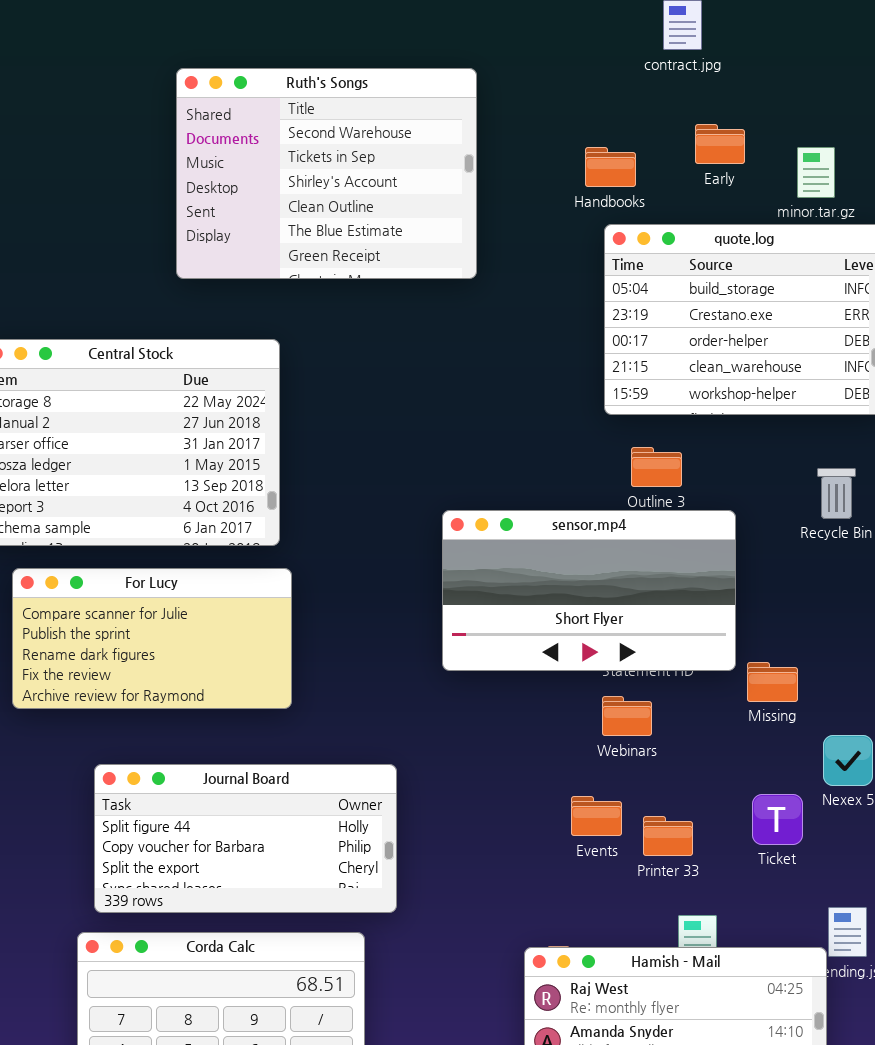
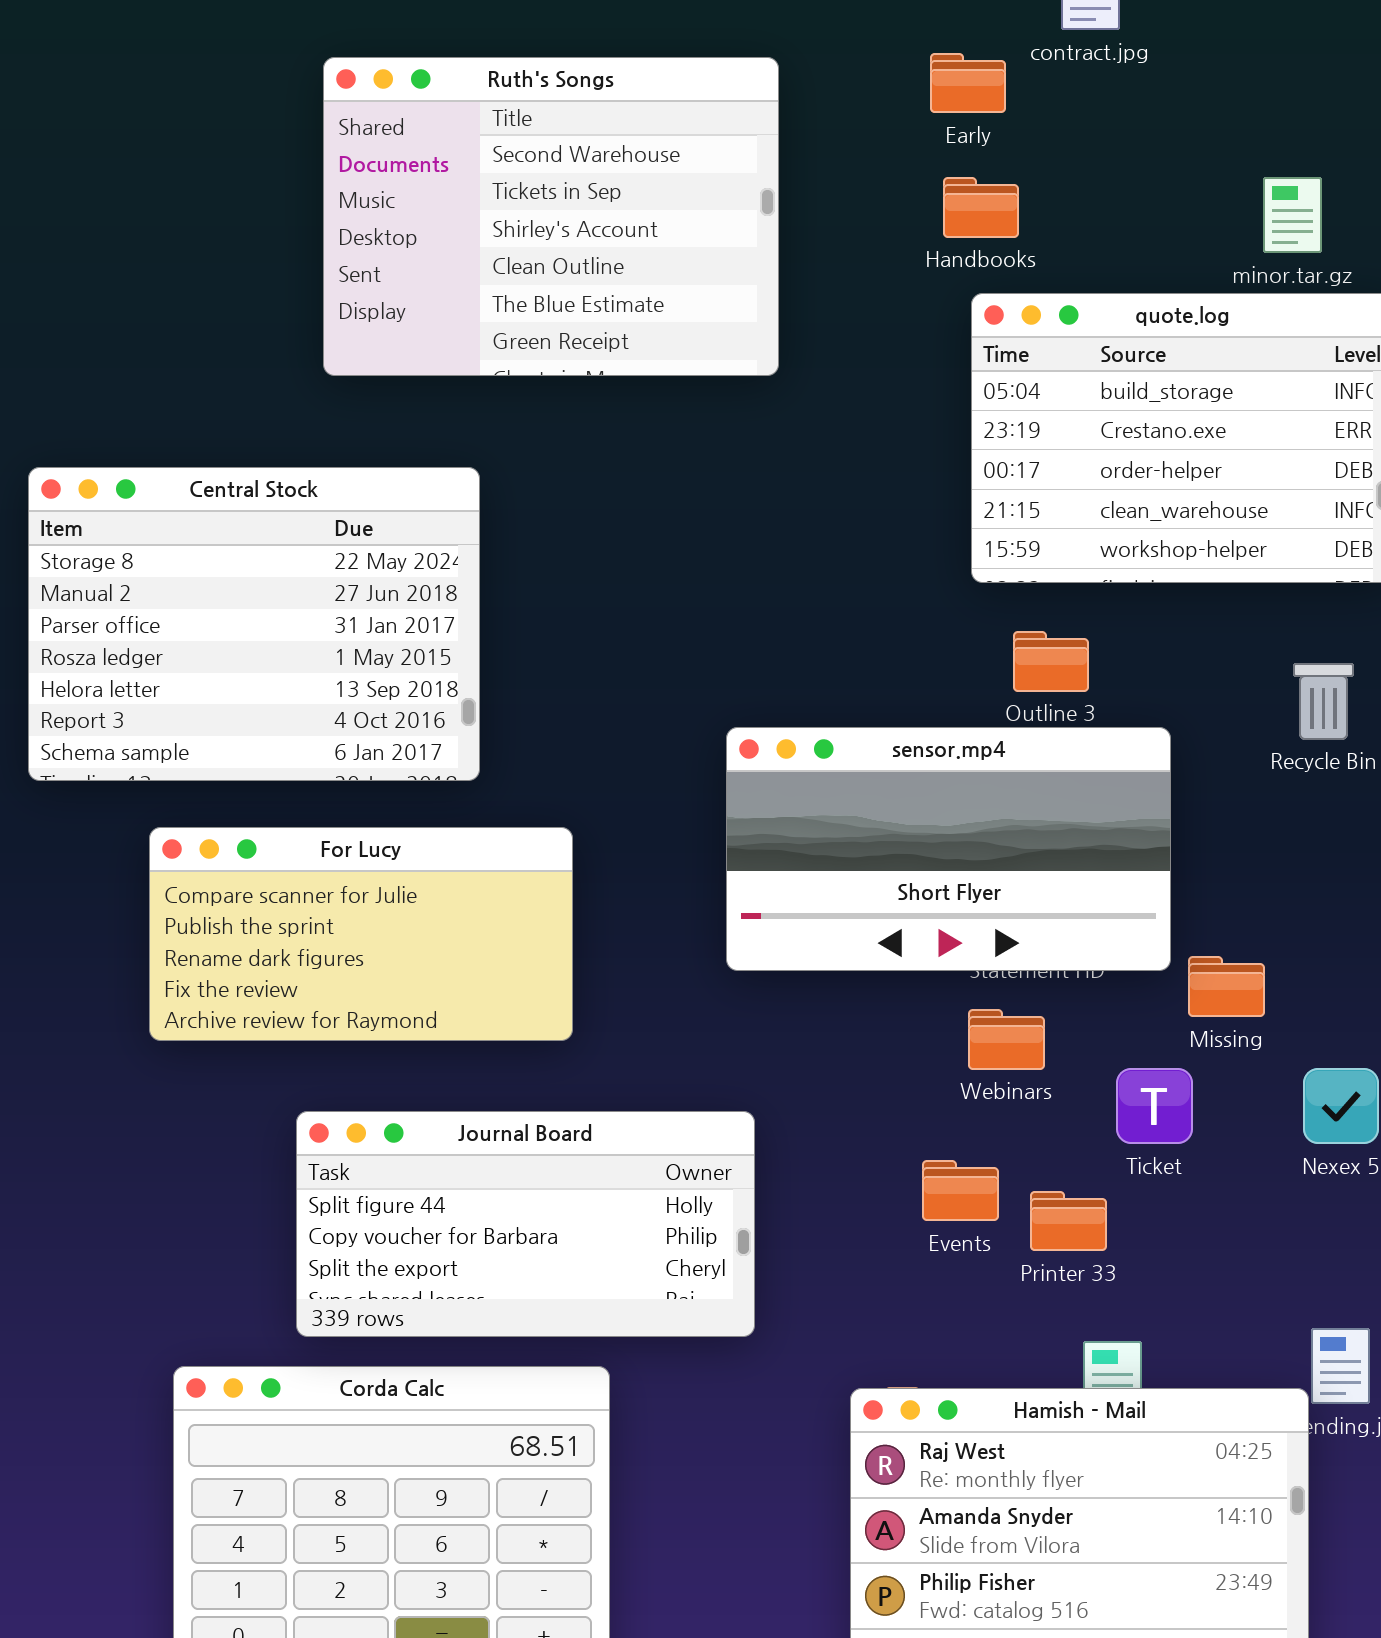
Early: [695,124,745,164] -> [930,53,1006,113], moved
For Lucy: [12,568,292,709] -> [149,827,573,1041], moved
Journal Board: [94,764,397,913] -> [296,1111,755,1337], moved
Ticket: [752,794,803,845] -> [1116,1068,1193,1144], moved

